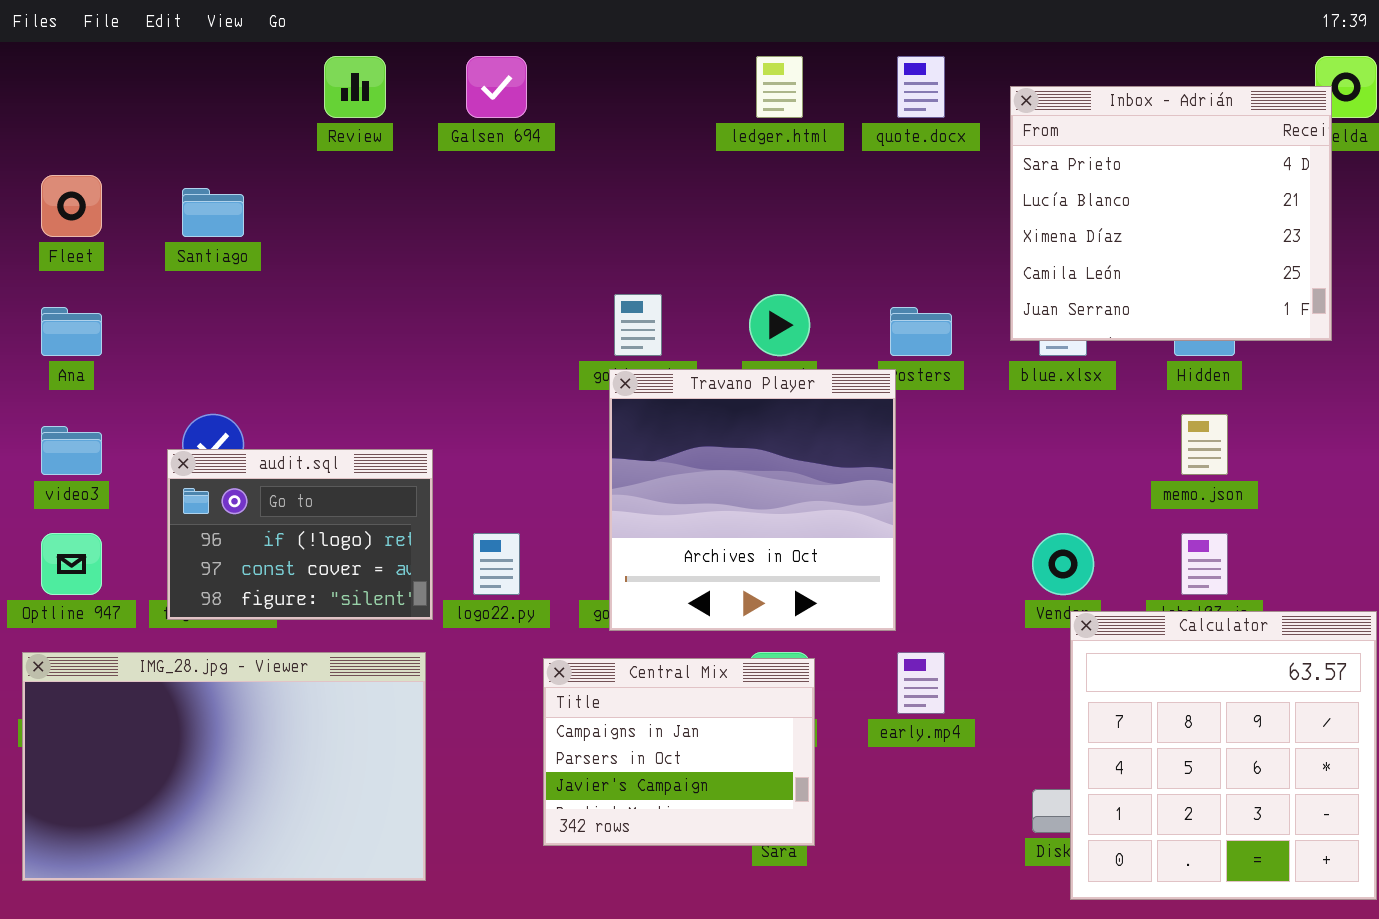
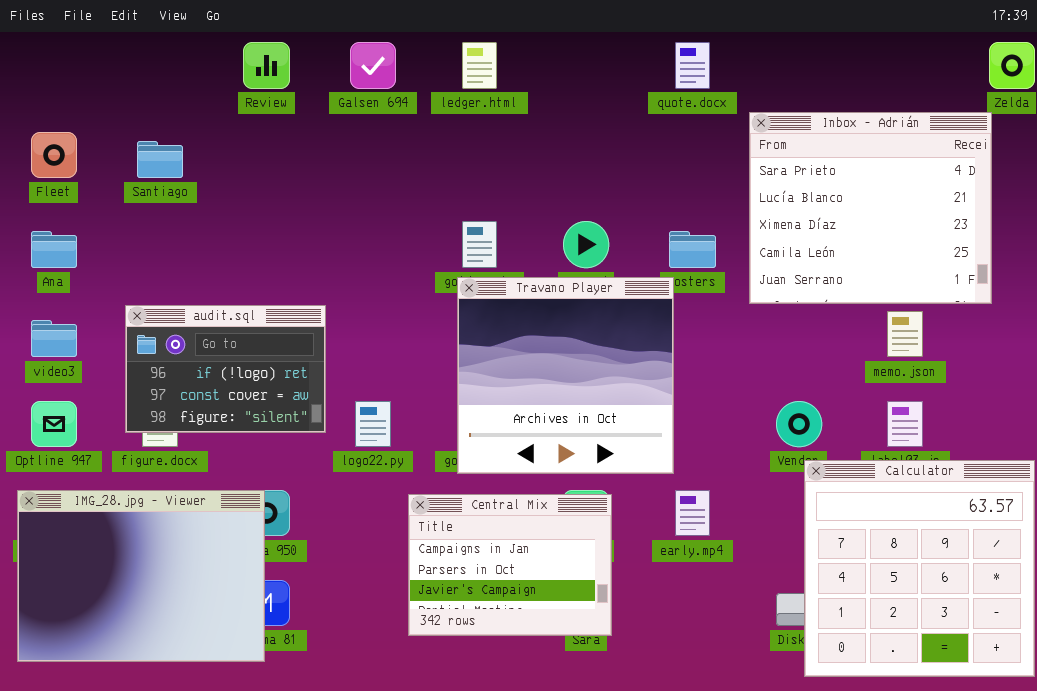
ledger.html: [756,56,803,118] -> [462,42,497,89], moved
Inbox - Adrián: [1010,86,1332,341] -> [749,112,992,304], moved
audit.sql: [167,449,433,620] -> [125,305,326,433], moved
IMG_28.jpg - Viewer: [22,652,426,881] -> [17,490,265,662], resized

